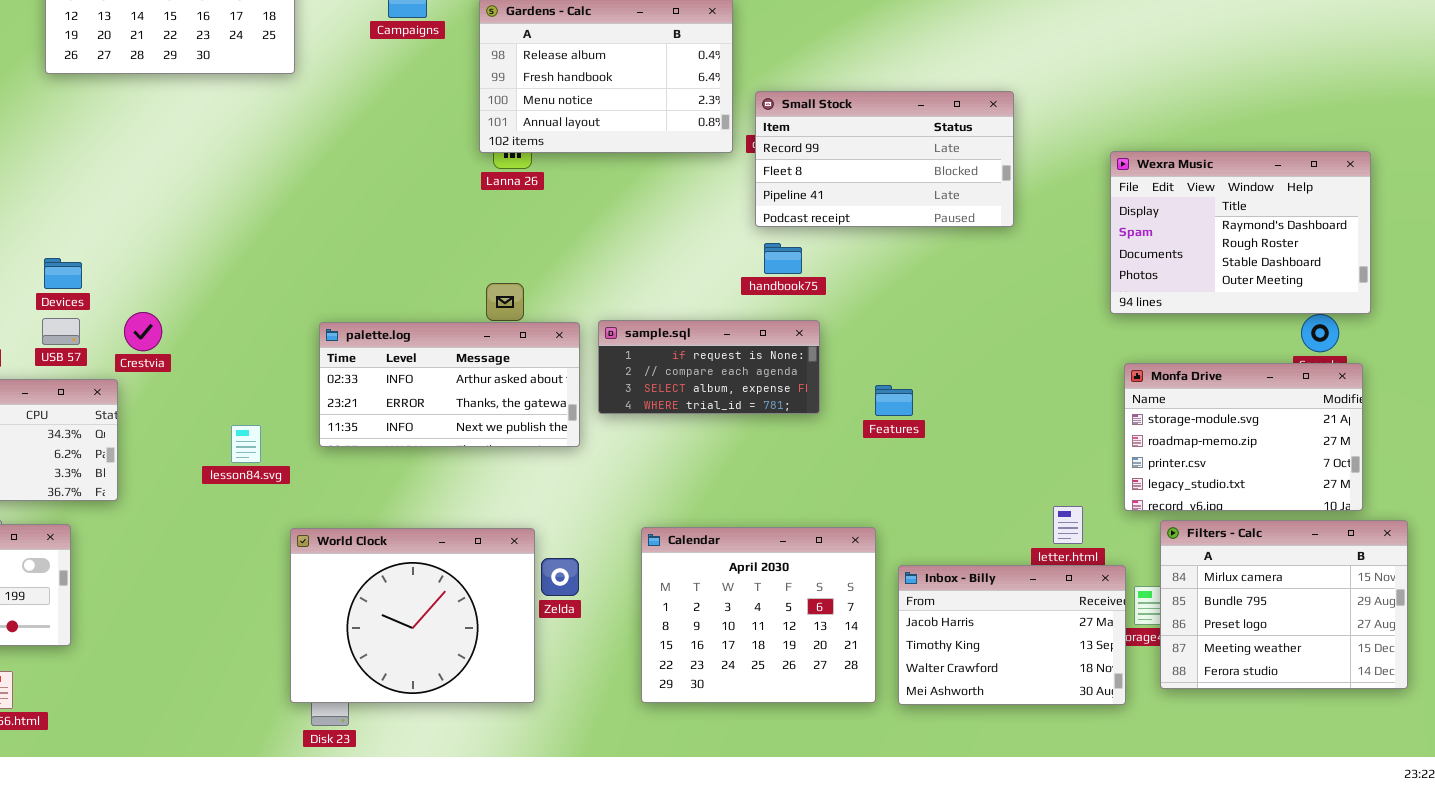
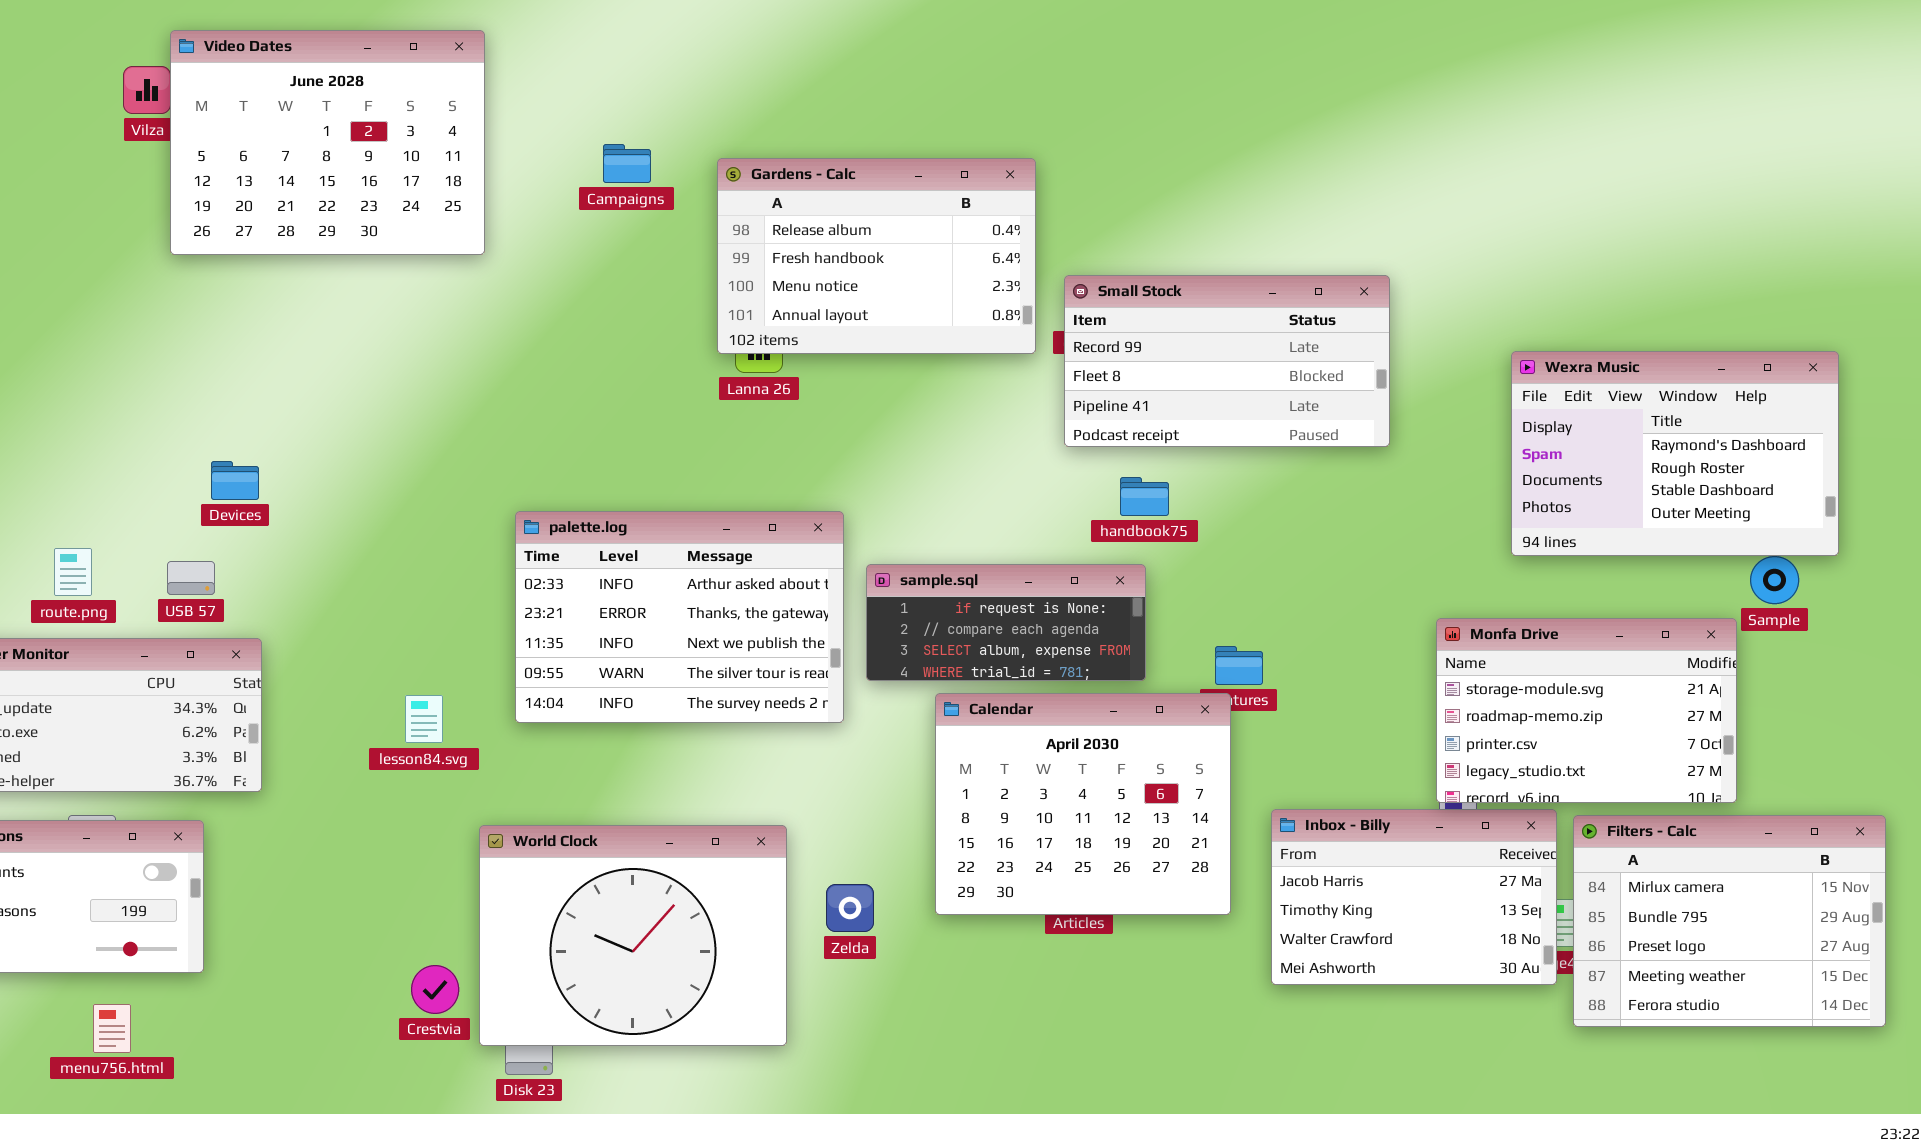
handbook75: [764,243,802,274] -> [1120,477,1169,516], moved
Devices: [44,258,82,289] -> [211,461,259,500], moved
Crestvia: [124,312,162,351] -> [411,965,459,1014], moved
palette.log: [319,322,580,447] -> [515,511,844,723], resized
Monfa Drive: [1124,363,1363,511] -> [1436,618,1737,803], moved
Calendar: [641,527,876,703] -> [935,693,1231,915], moved
Zelda: [541,558,579,596] -> [826,884,874,932], moved
Inbox - Billy: [898,565,1126,705] -> [1271,809,1557,985], moved

